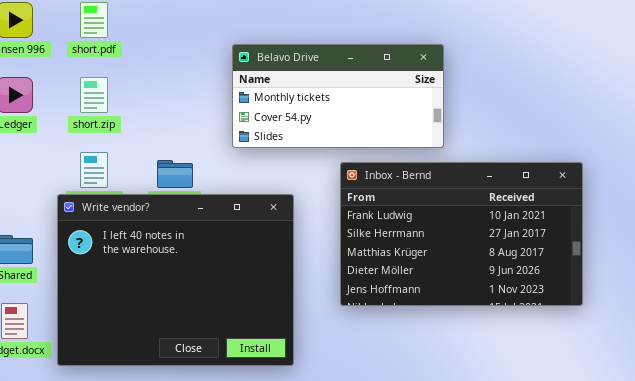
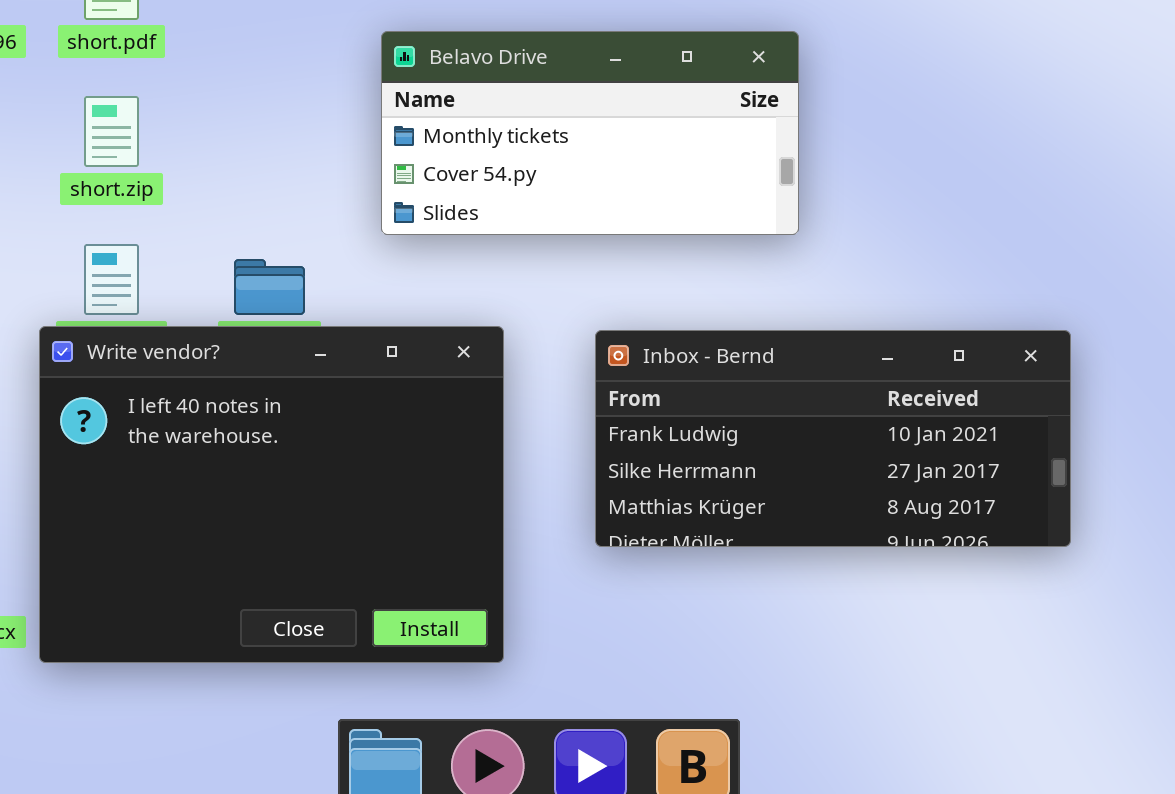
Inbox - Bernd: [340,162,583,306] -> [595,330,1071,547], resized

